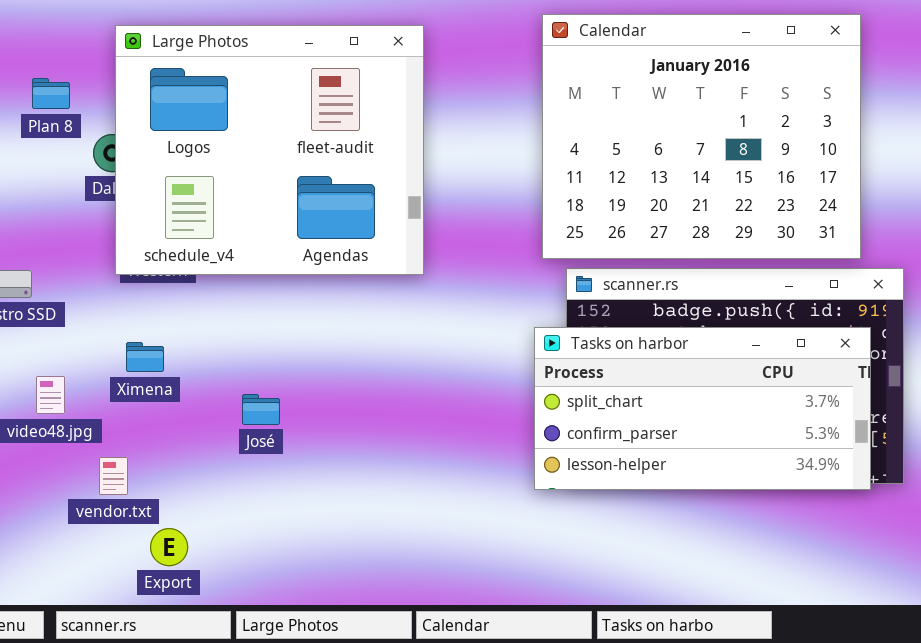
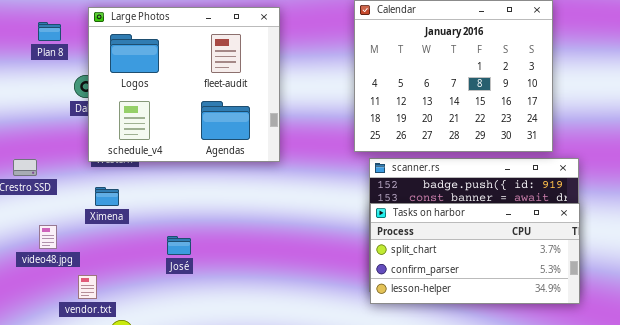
Plan 8: [32,78,70,109] -> [38,22,61,41], moved
Tasks on harbor: [534,327,871,490] -> [370,203,580,304], moved
Ximena: [126,342,164,372] -> [95,187,119,206], moved

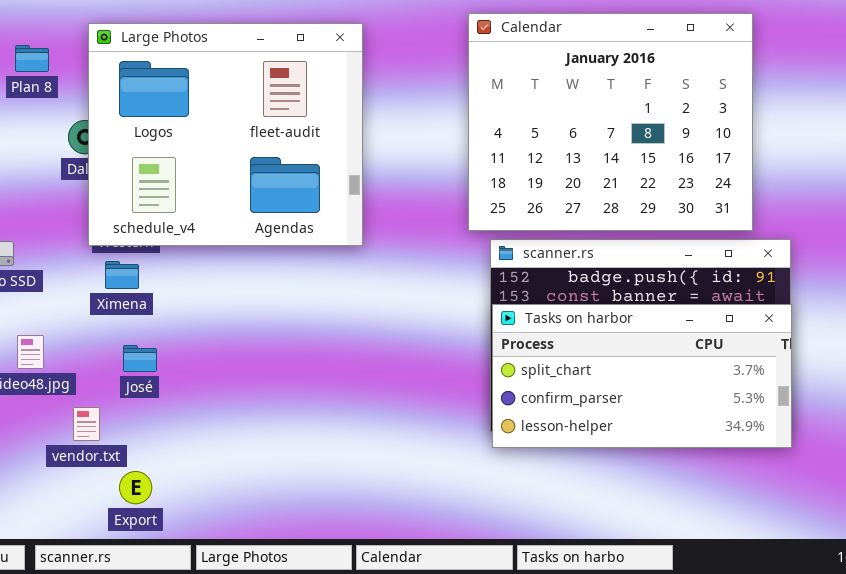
Ximena: [95,187,119,206] -> [105,261,139,289], moved
José: [167,236,191,255] -> [123,345,157,372], moved

